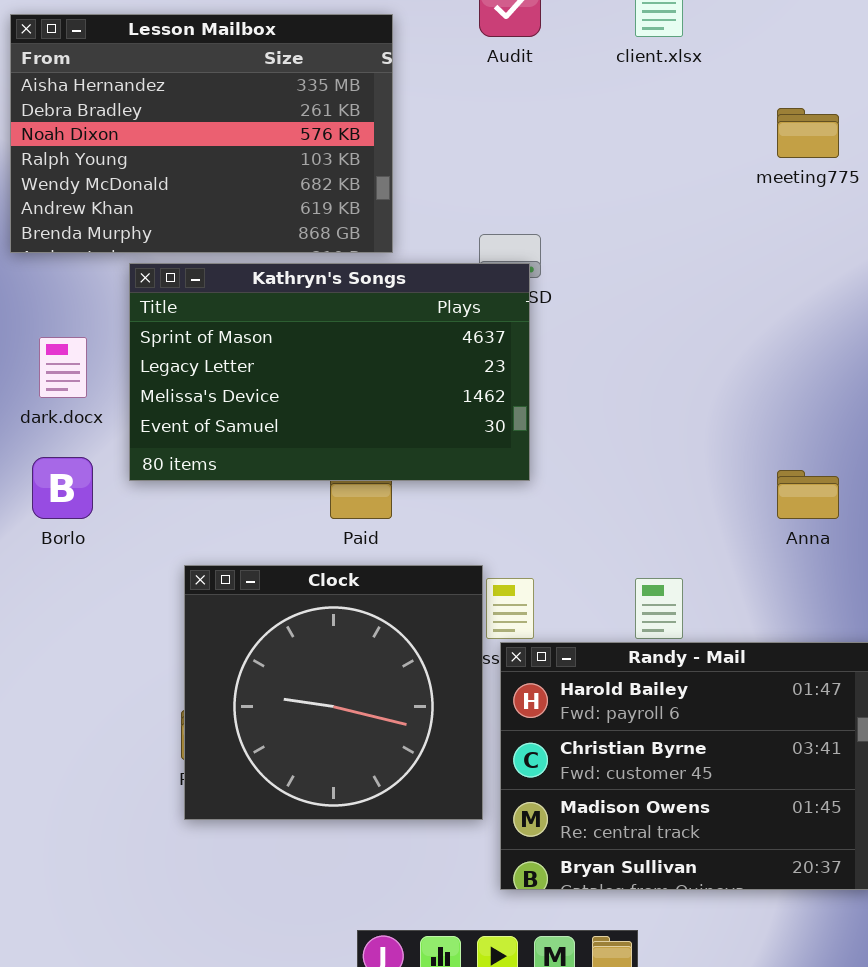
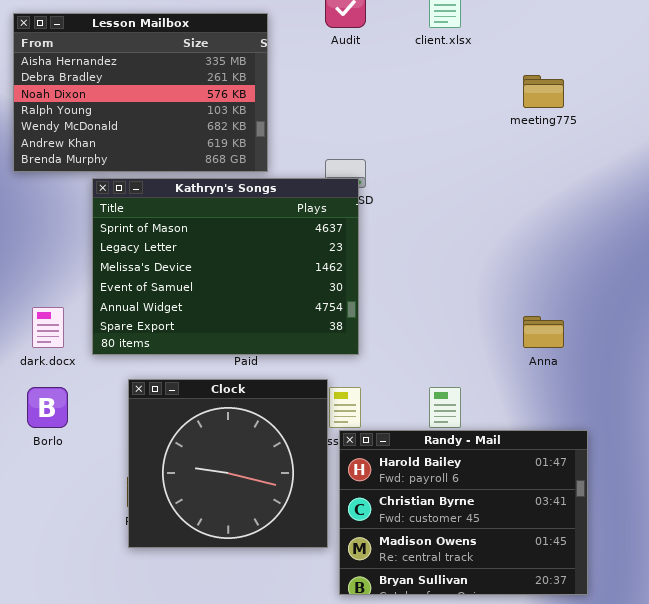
Kathryn's Songs: [129,263,530,481] -> [92,178,359,355], resized
dark.docx: [39,337,87,398] -> [32,307,64,348], moved
Borlo: [32,457,93,519] -> [27,387,68,428], moved

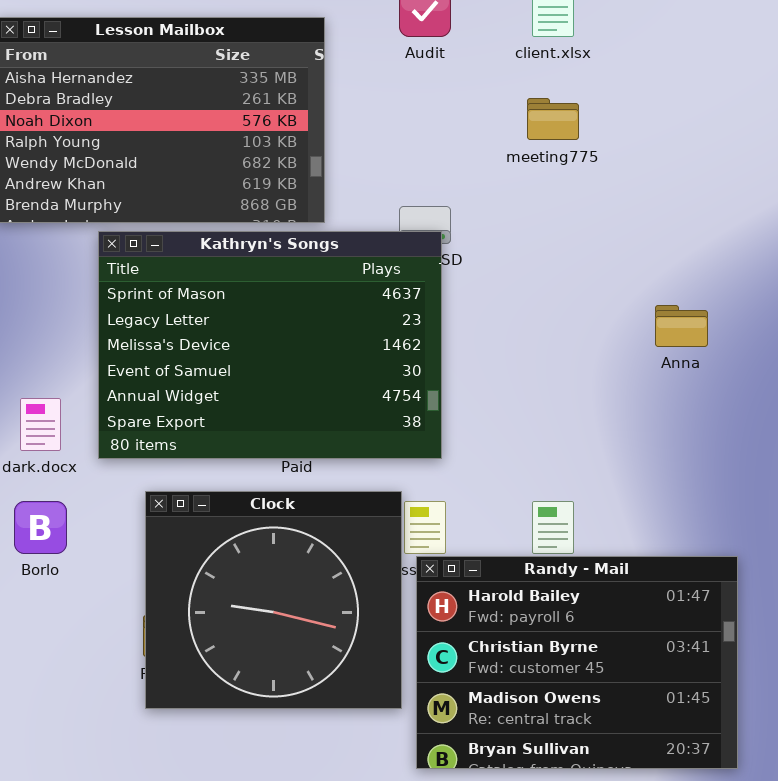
meeting775: [523,75,564,108] -> [527,98,579,140], moved
Anna: [523,316,564,348] -> [655,305,708,347], moved

